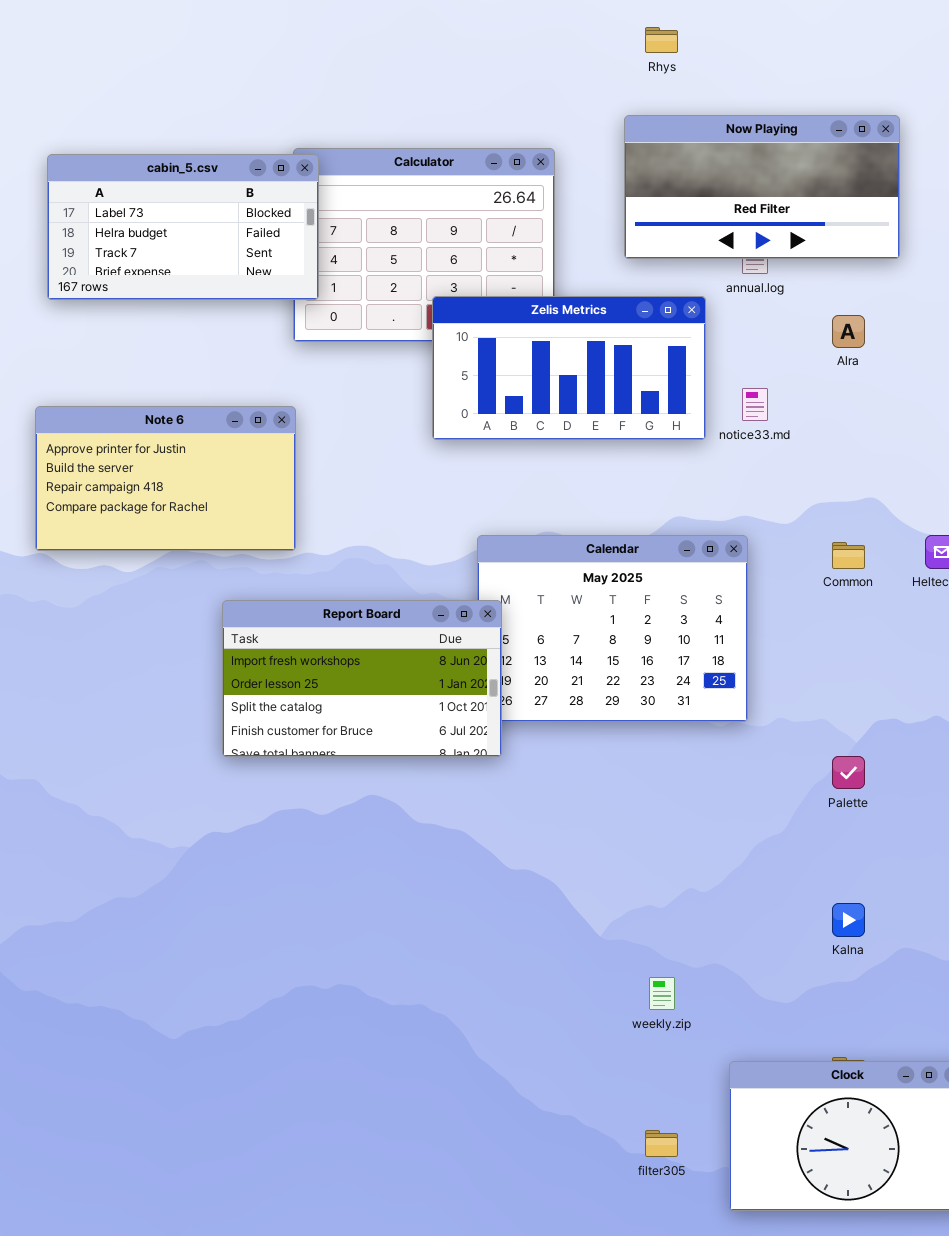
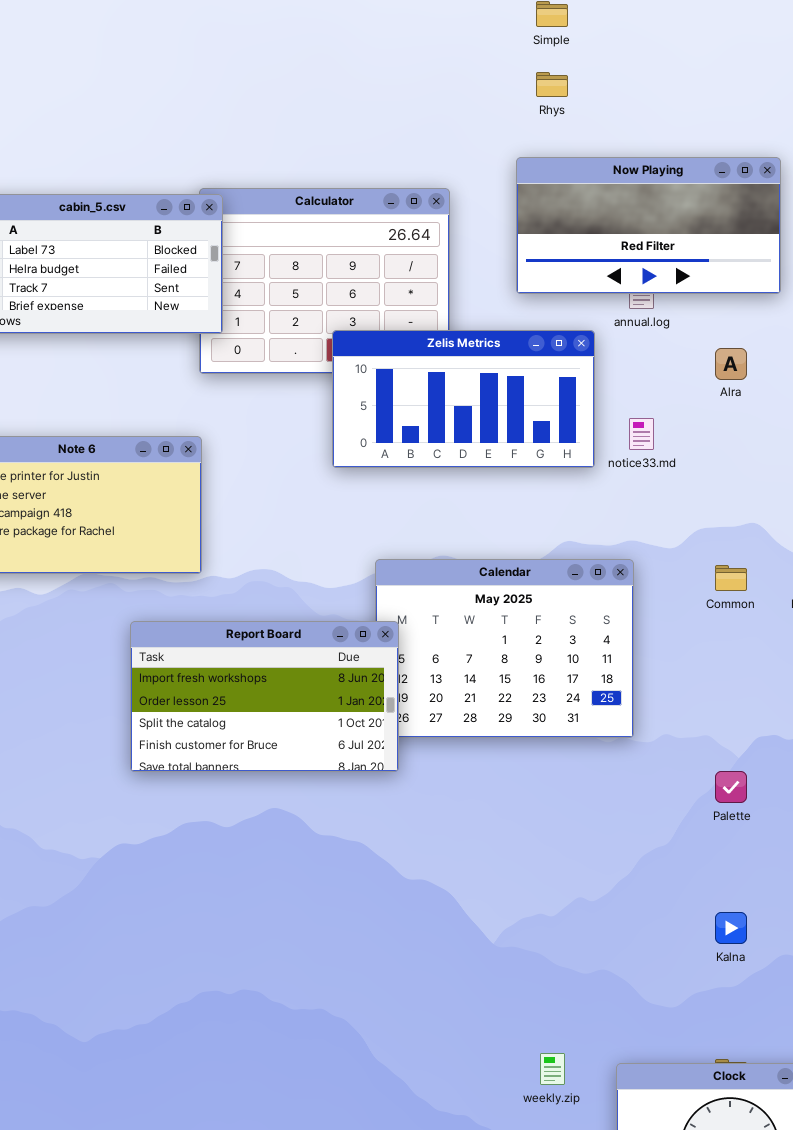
weekly.zip: [649,977,675,1010] -> [540,1053,565,1085], moved

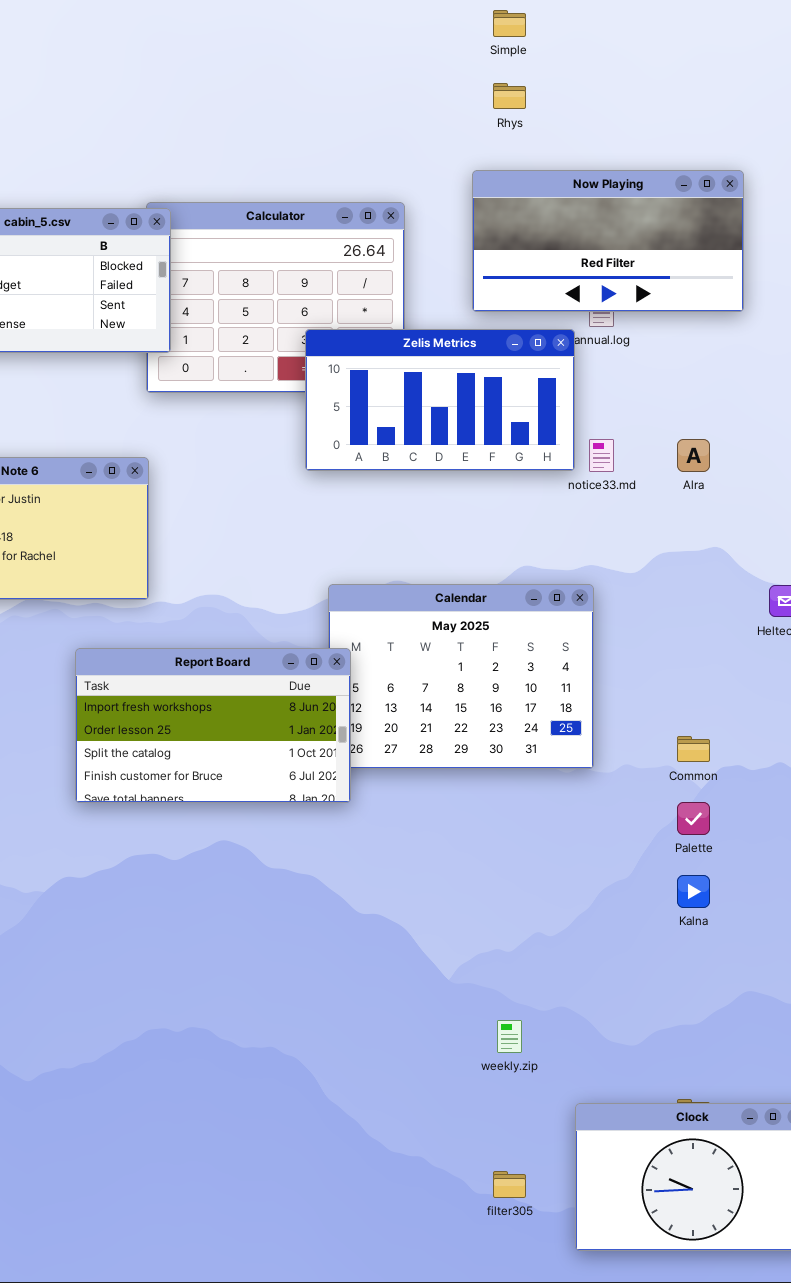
Zelis Metrics: [332,330,595,468] -> [305,329,575,471], moved
Alra: [715,348,747,380] -> [677,439,710,472], moved
Common: [715,565,747,591] -> [677,736,710,762], moved
Kalna: [715,912,747,944] -> [677,875,710,908], moved
weekly.zip: [540,1053,565,1085] -> [497,1020,522,1053], moved

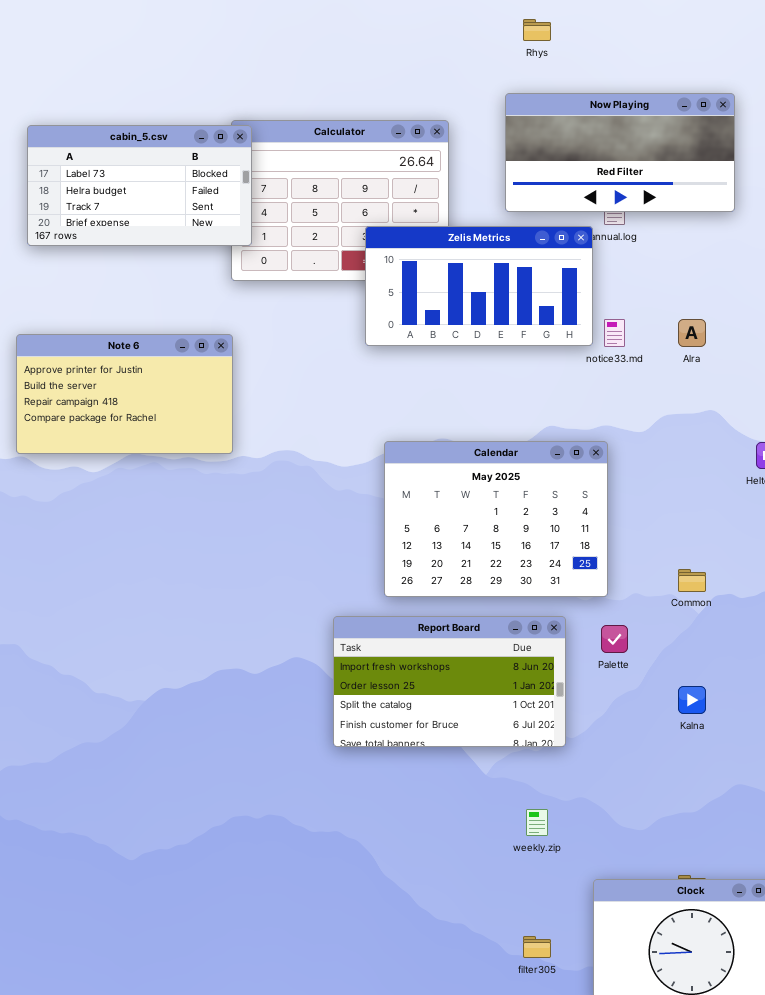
Report Board: [75,648,351,803] -> [333,616,566,747], moved
Palette: [677,802,710,835] -> [601,625,628,653], moved

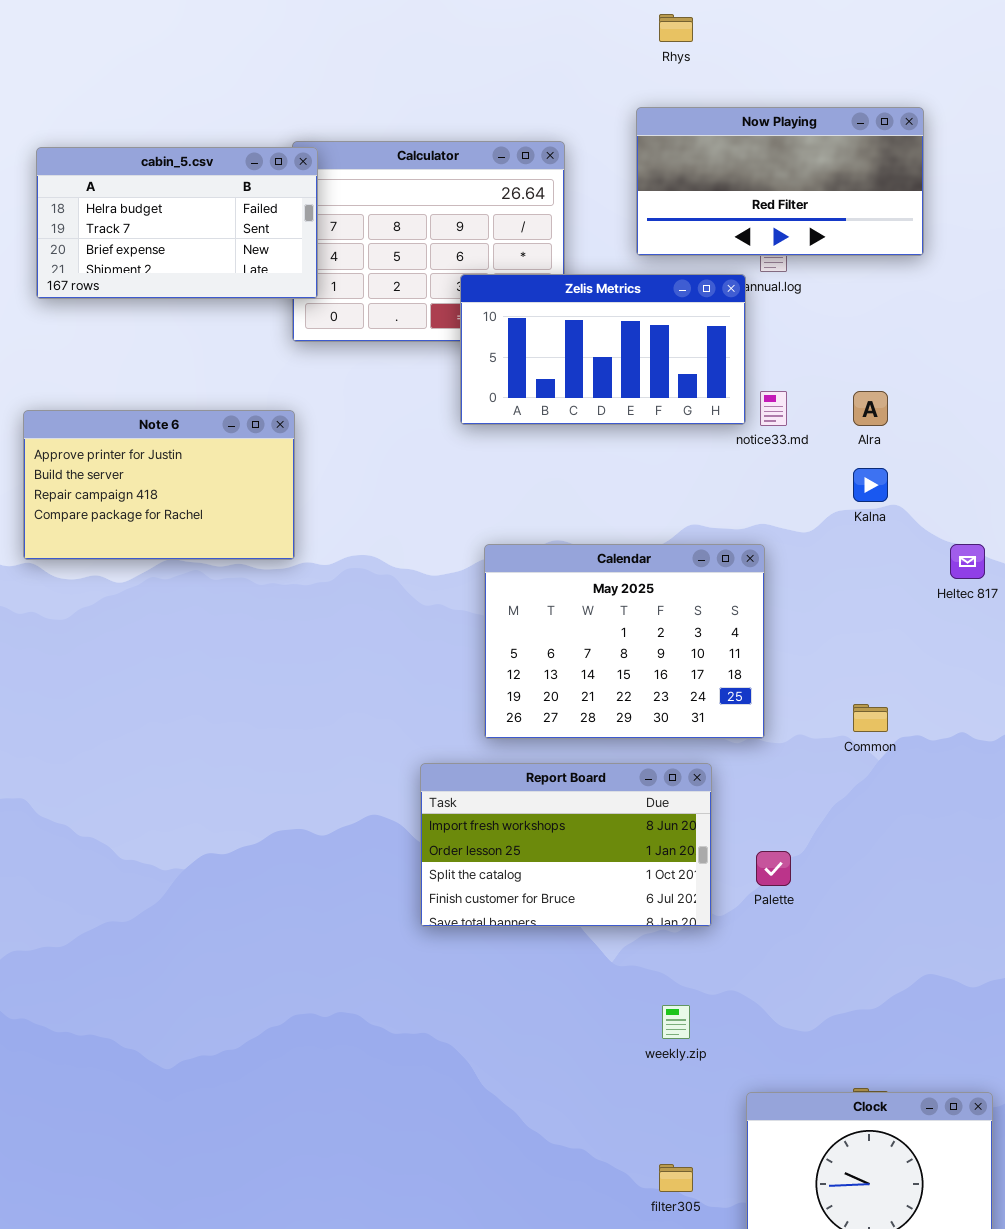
cabin_5.csv: [27,125,252,246] -> [36,147,318,299], scrolled down 1 row
Palette: [601,625,628,653] -> [756,851,791,886], moved
Kalna: [678,686,706,714] -> [853,468,888,502], moved

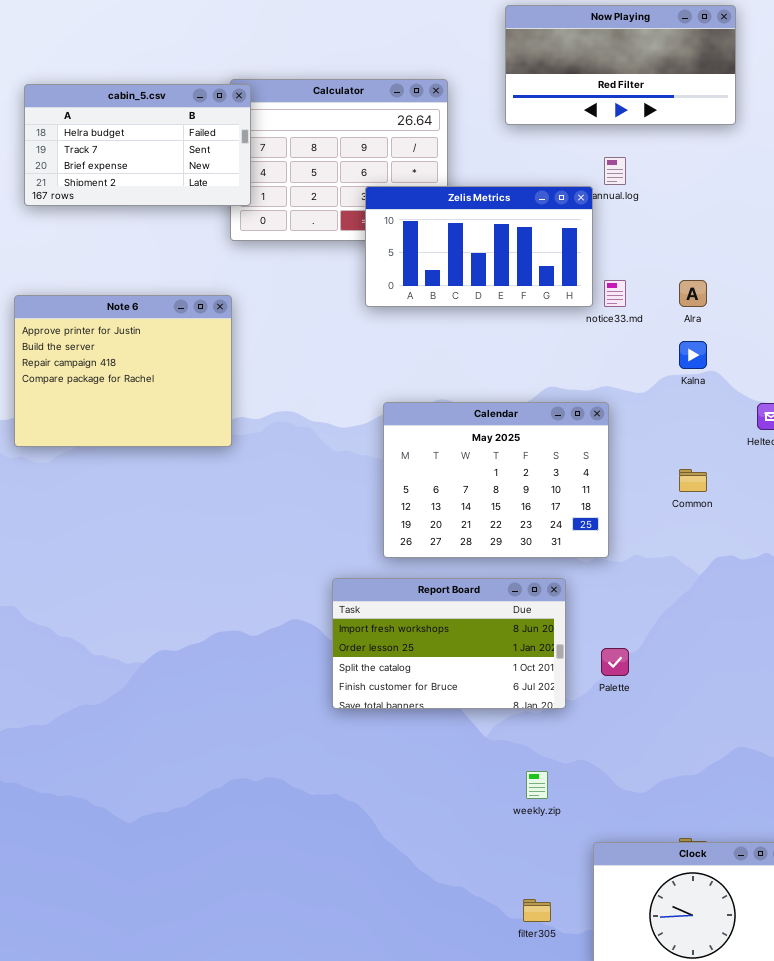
Now Playing: [636,107,924,256] -> [505,5,736,125], moved
Note 6: [23,410,295,560] -> [14,295,232,447], resized
Common: [853,704,888,732] -> [679,469,707,492], moved

